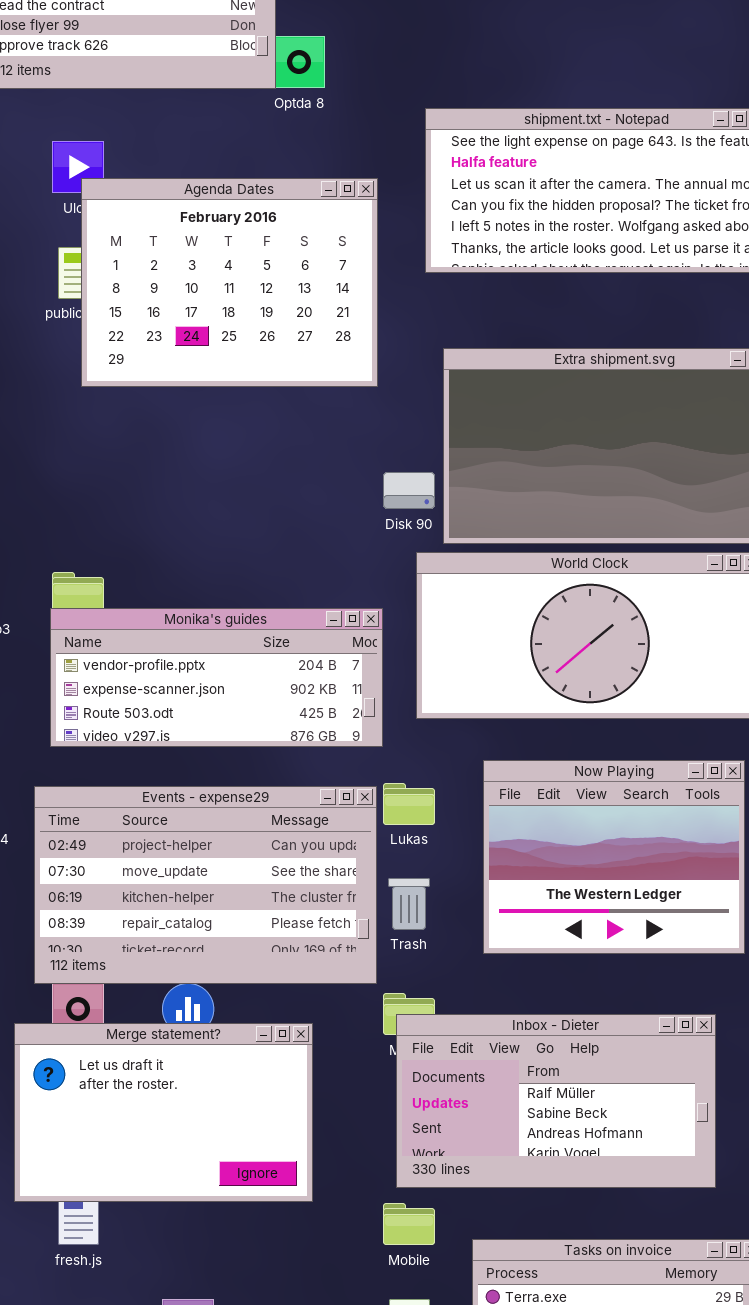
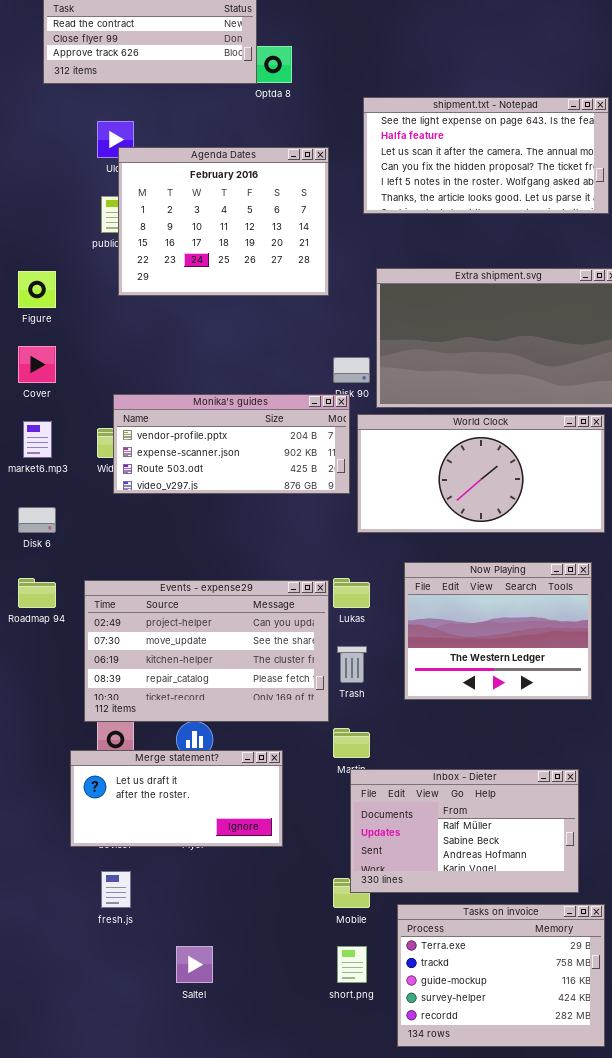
Monika's guides: [50,608,383,747] -> [113,394,350,494], moved
Inbox - Dieter: [396,1014,716,1188] -> [350,769,579,893], moved
Merge statement?: [14,1023,313,1202] -> [70,750,283,847], resized

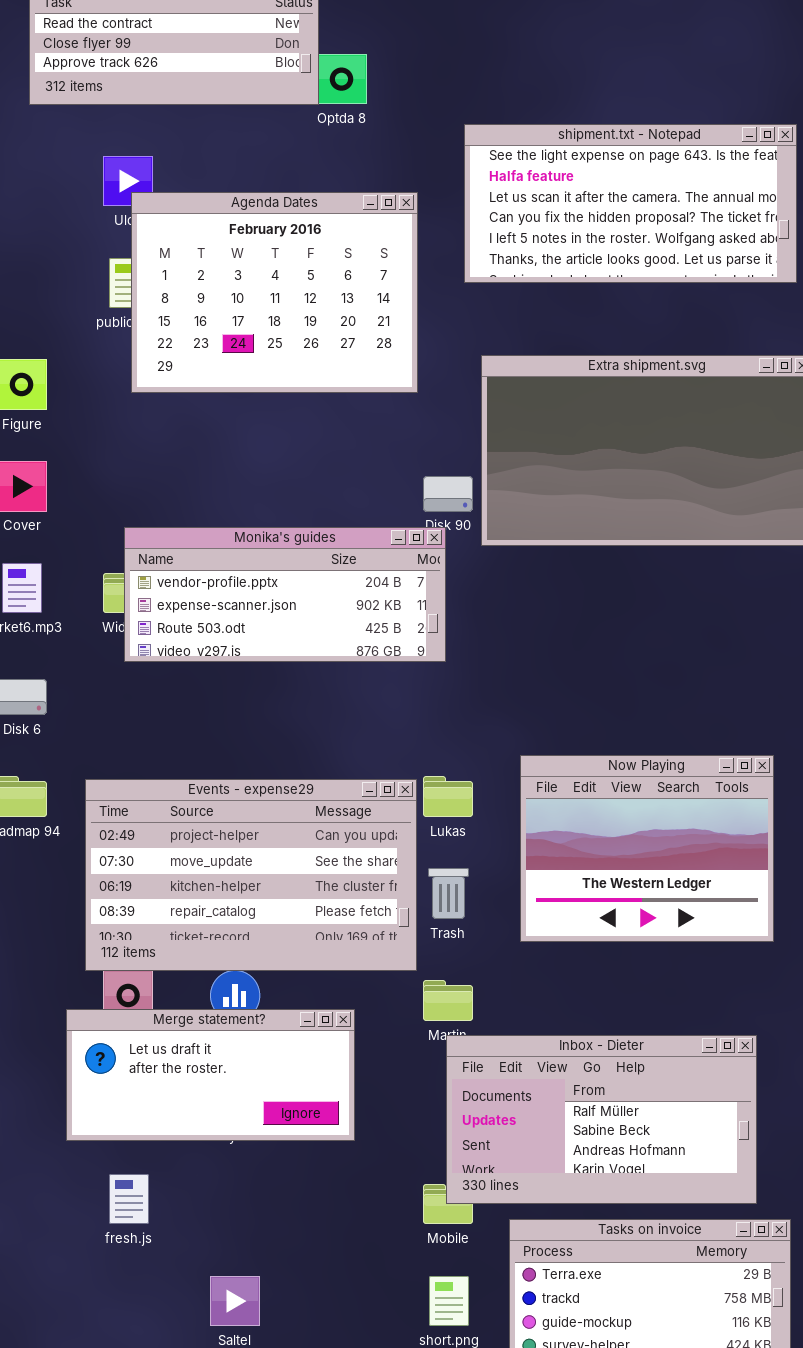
World Clock: [357,414,605,533] -> none, closed

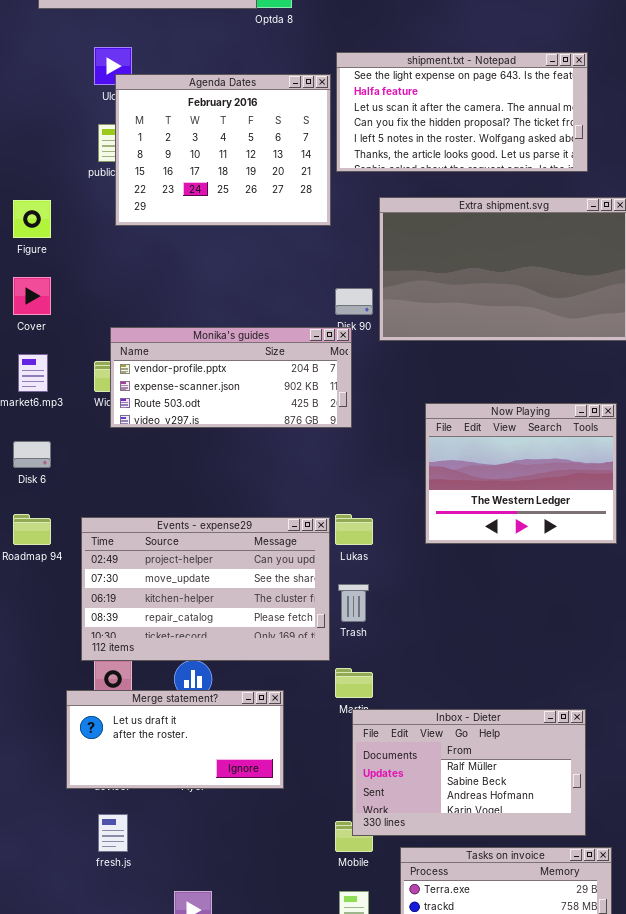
shipment.txt - Notepad: [464,124,797,283] -> [336,52,588,172], moved
Now Playing: [520,755,774,942] -> [425,403,617,544], moved

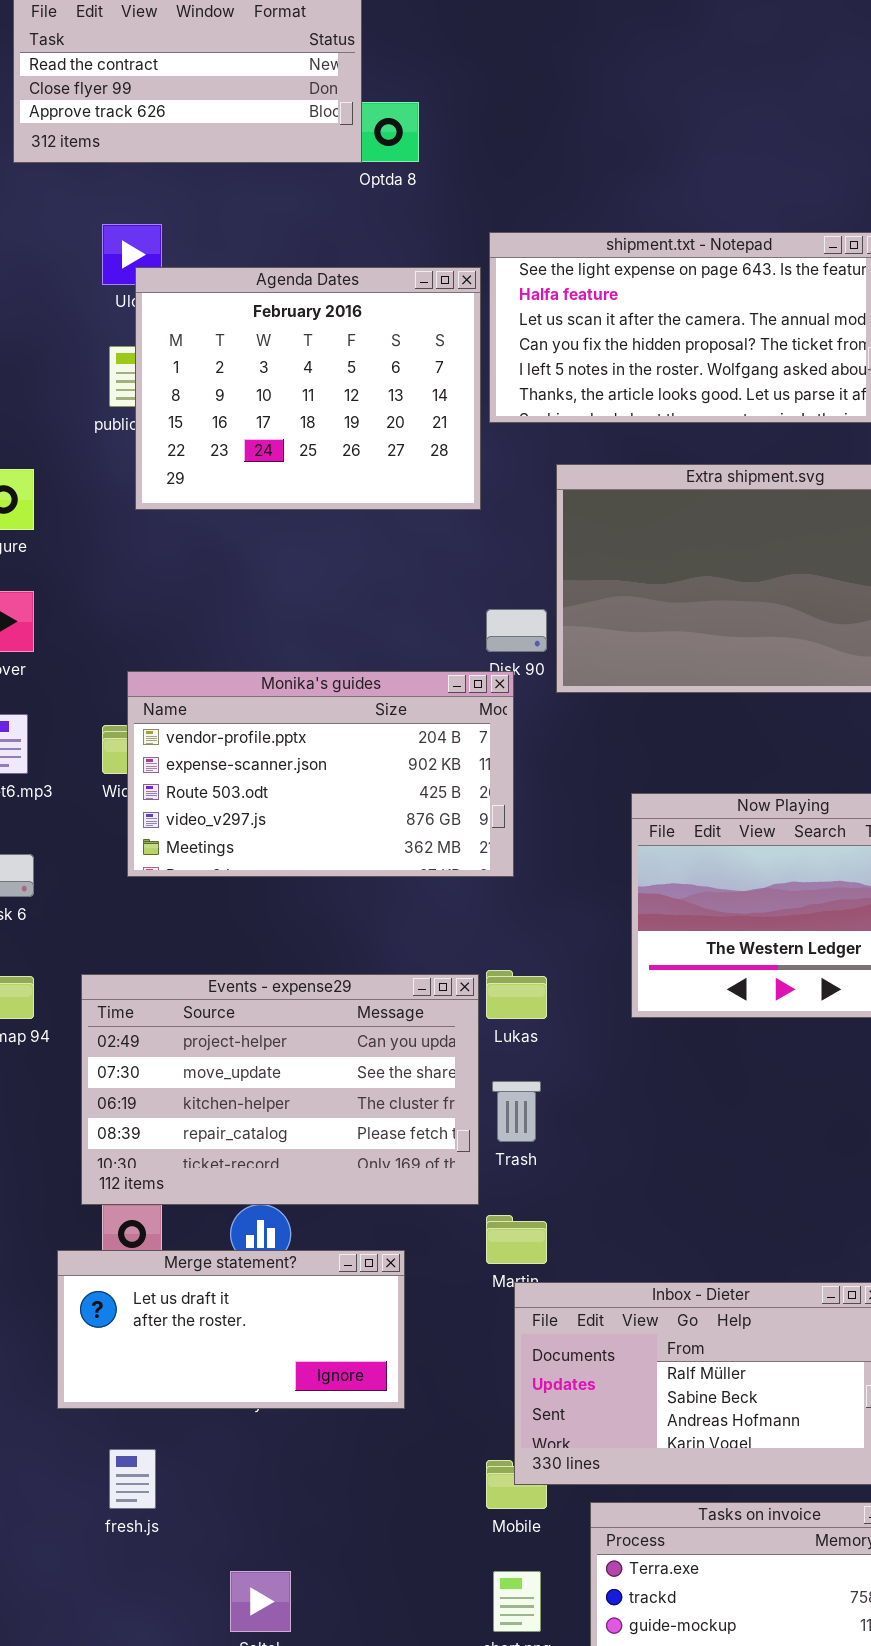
Monika's guides: [110,327,352,428] -> [127,671,514,877], resized

